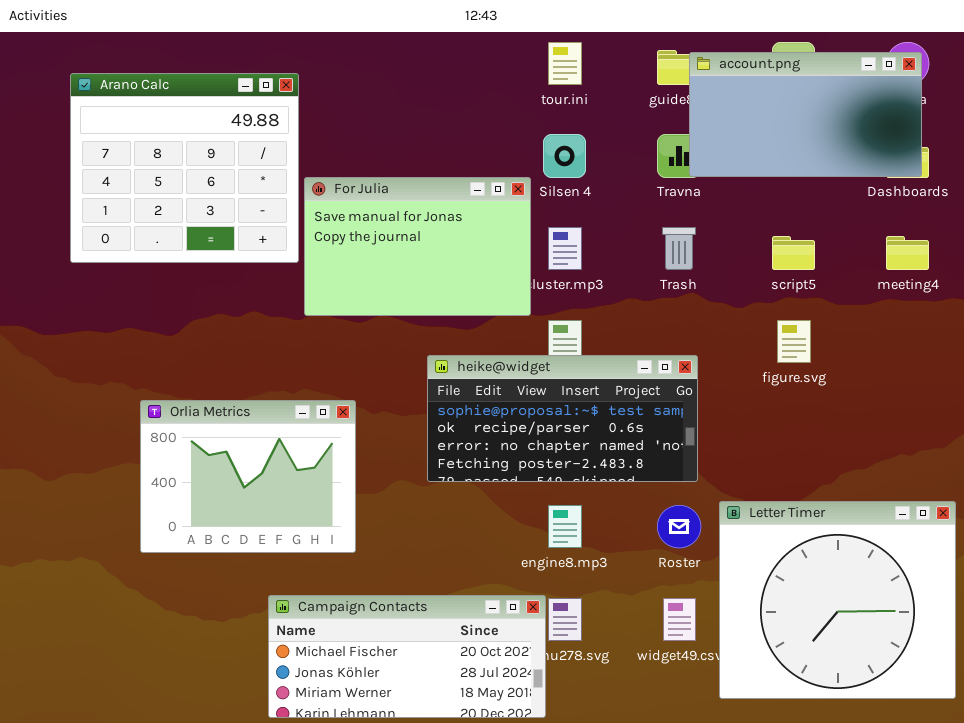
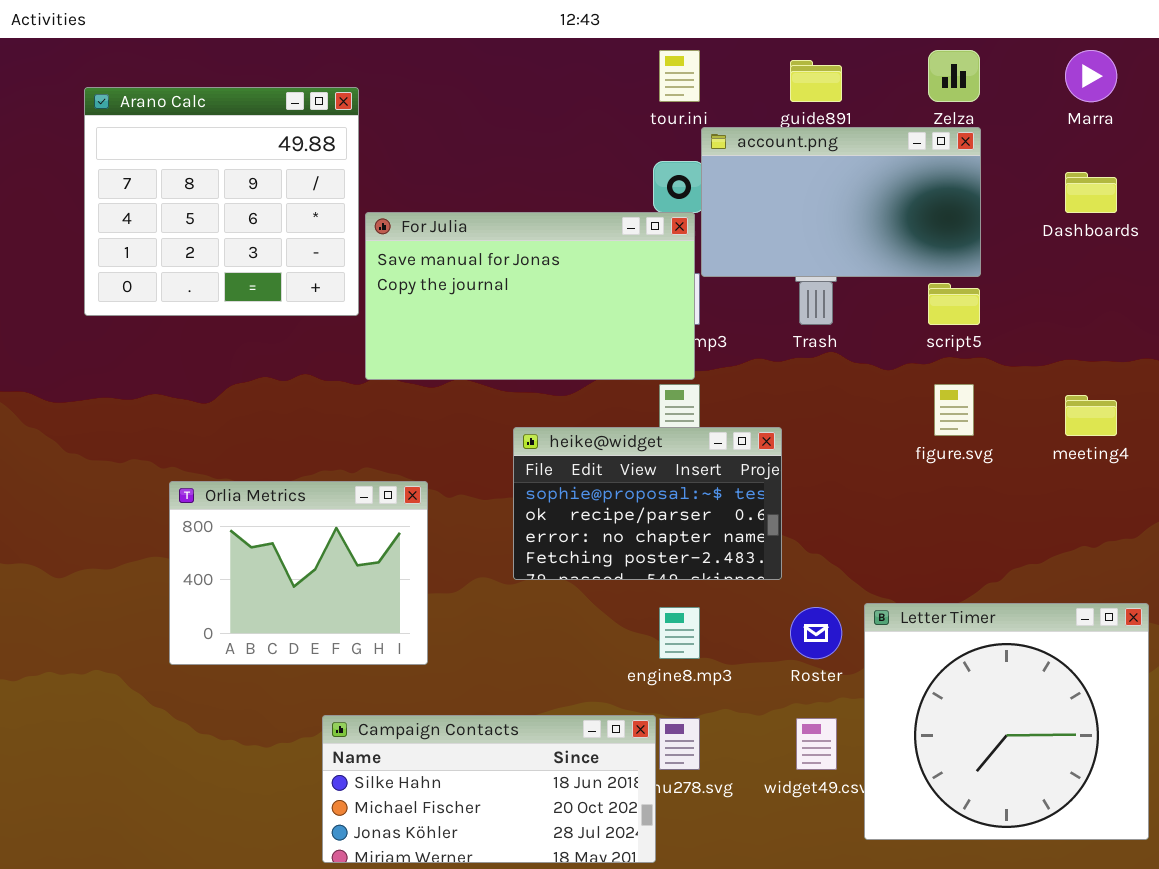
account.png: [689,52,922,177] -> [701,127,981,277], moved
For Julia: [304,177,531,316] -> [365,212,695,380], resized
meeting4: [886,236,929,270] -> [1065,395,1117,436], moved
heike@widget: [427,355,698,482] -> [513,427,782,580], resized
Campaign Contacts: [268,595,546,718] -> [322,715,656,863], scrolled up 1 row

